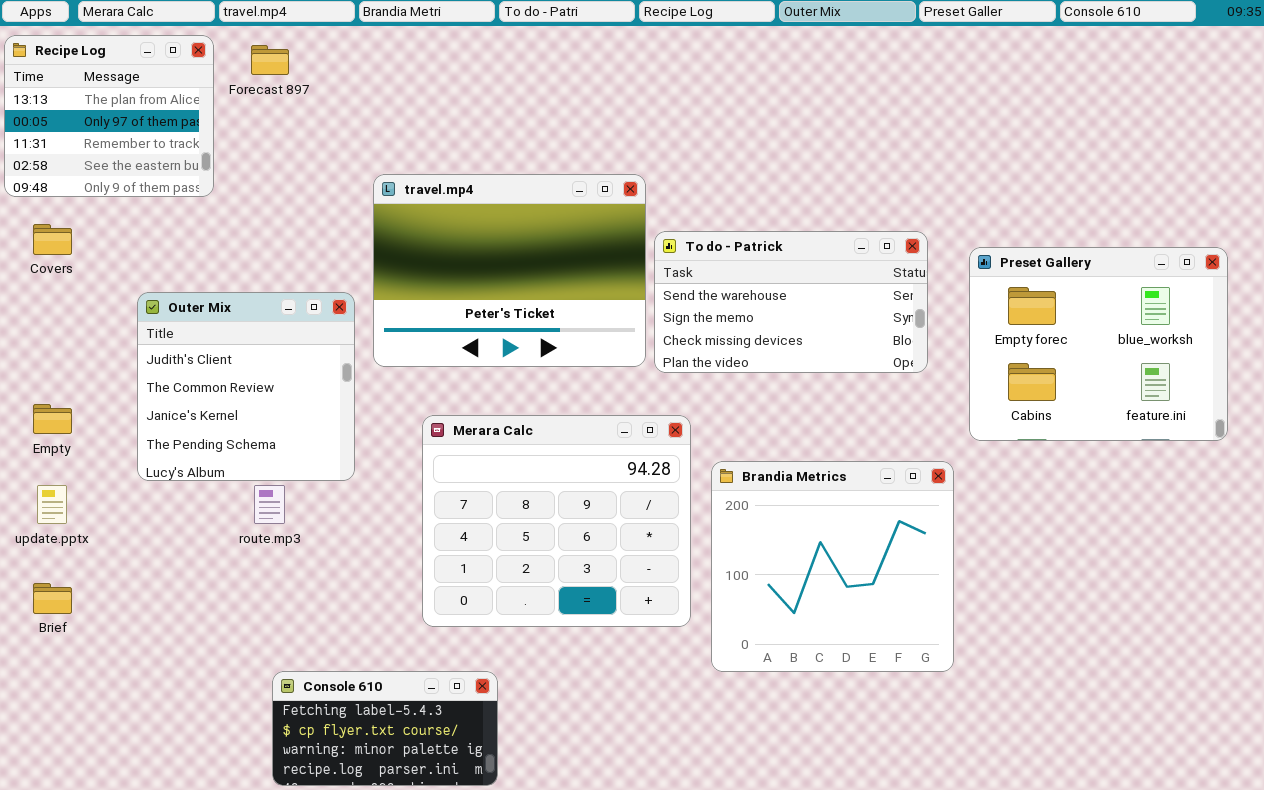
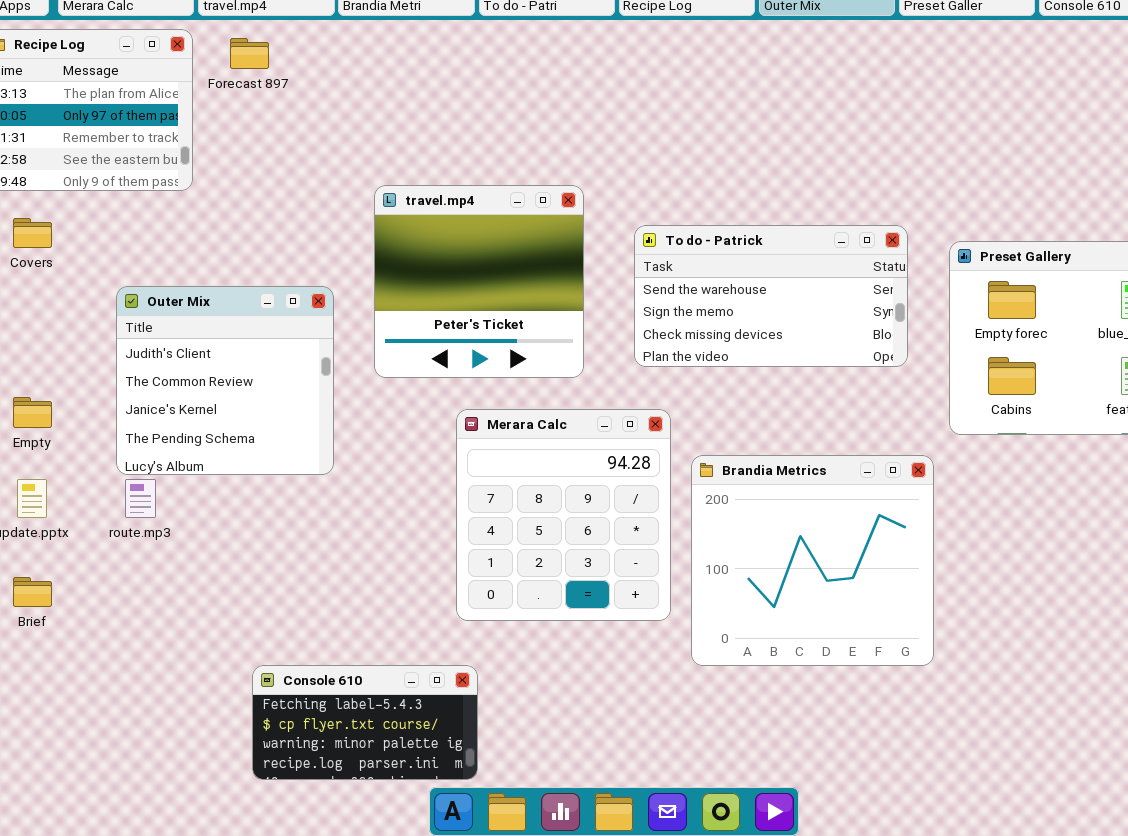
travel.mp4: [373,174,646,367] -> [374,185,584,378], moved, resized
Merara Calc: [422,415,691,627] -> [456,409,671,621], resized
route.mp3: [254,485,285,524] -> [125,479,156,518], moved

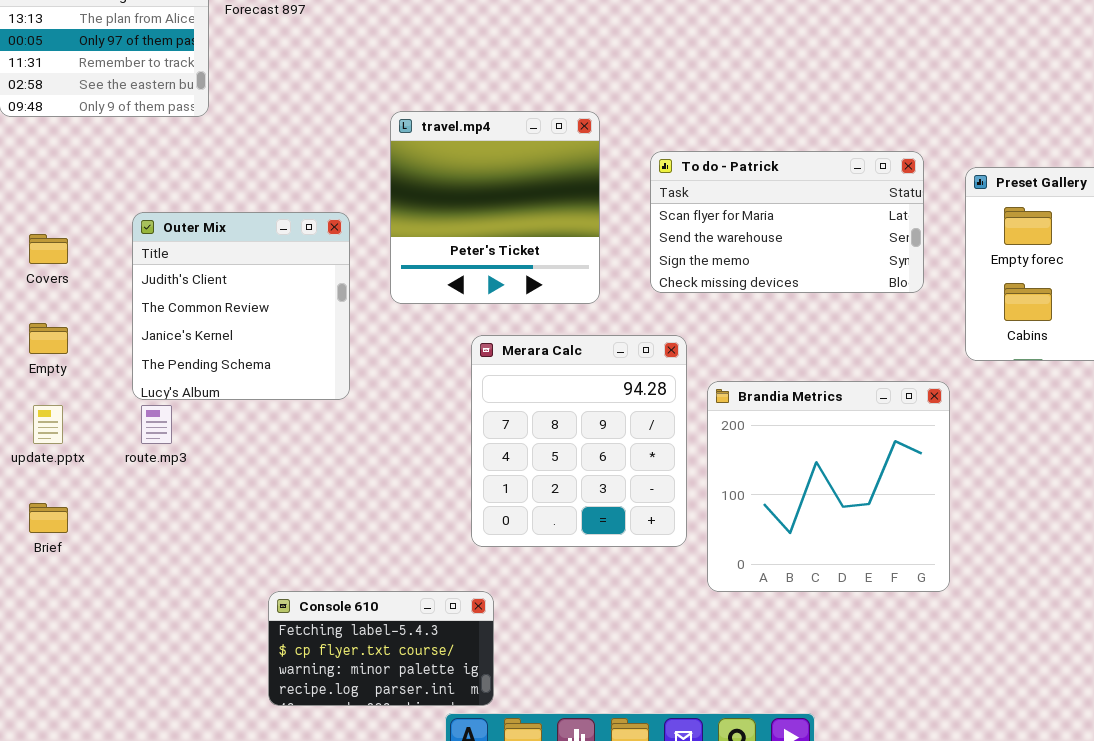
Covers: [13,218,52,248] -> [29,234,68,264], moved
To do - Patrick: [634,225,908,367] -> [650,151,924,293], scrolled up 1 row

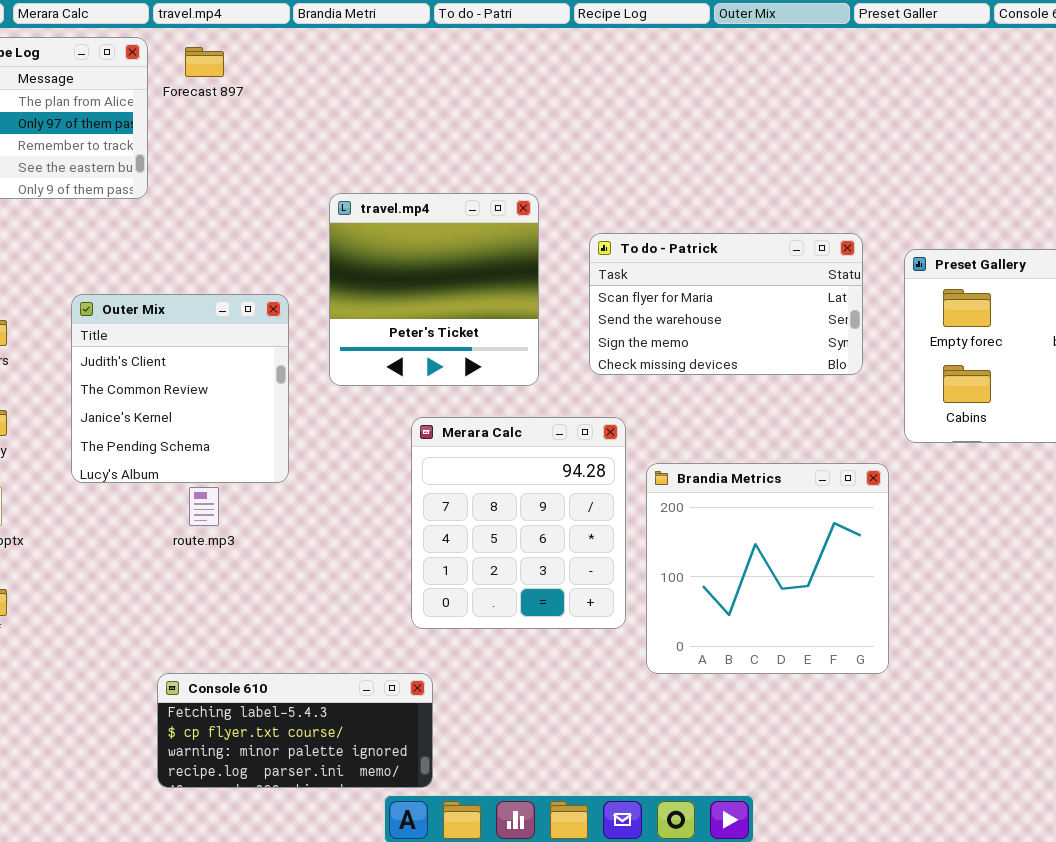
route.mp3: [141,405,172,444] -> [189,487,219,526], moved
Console 610: [268,591,494,706] -> [157,673,433,788], resized

